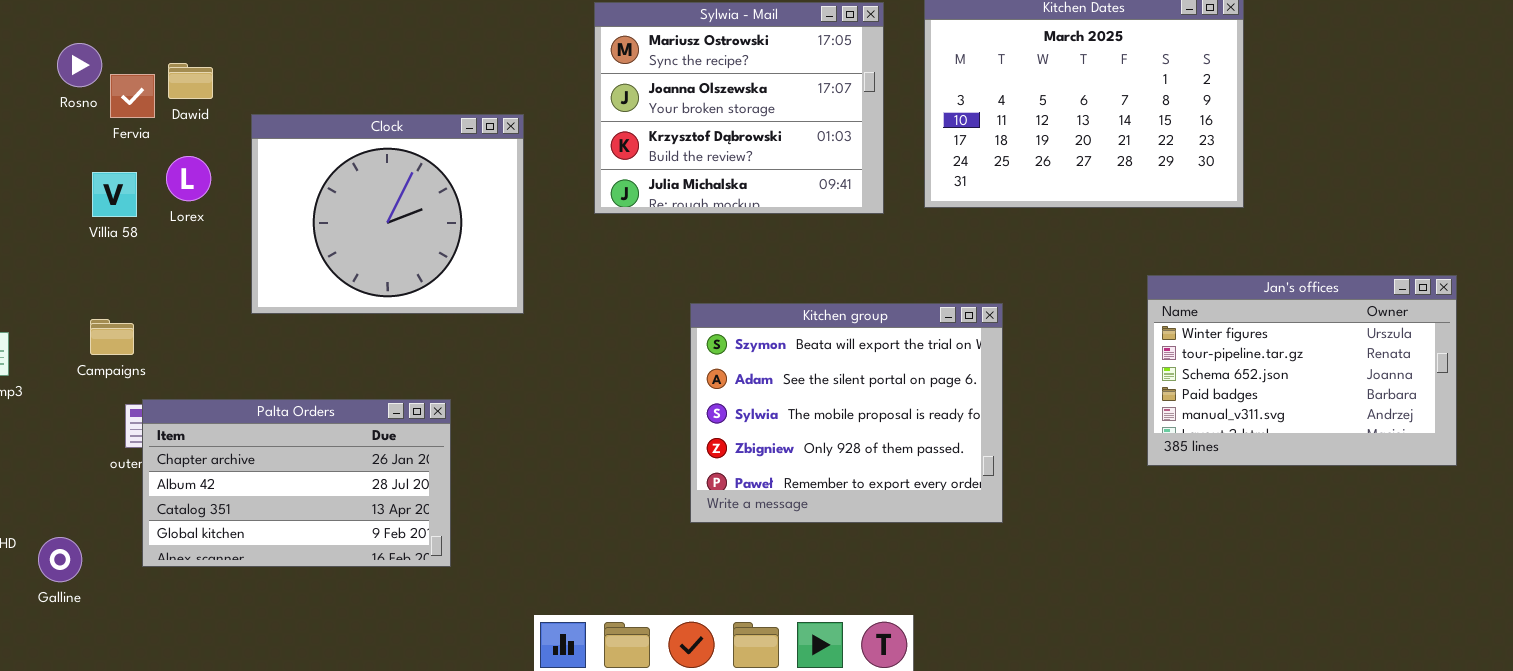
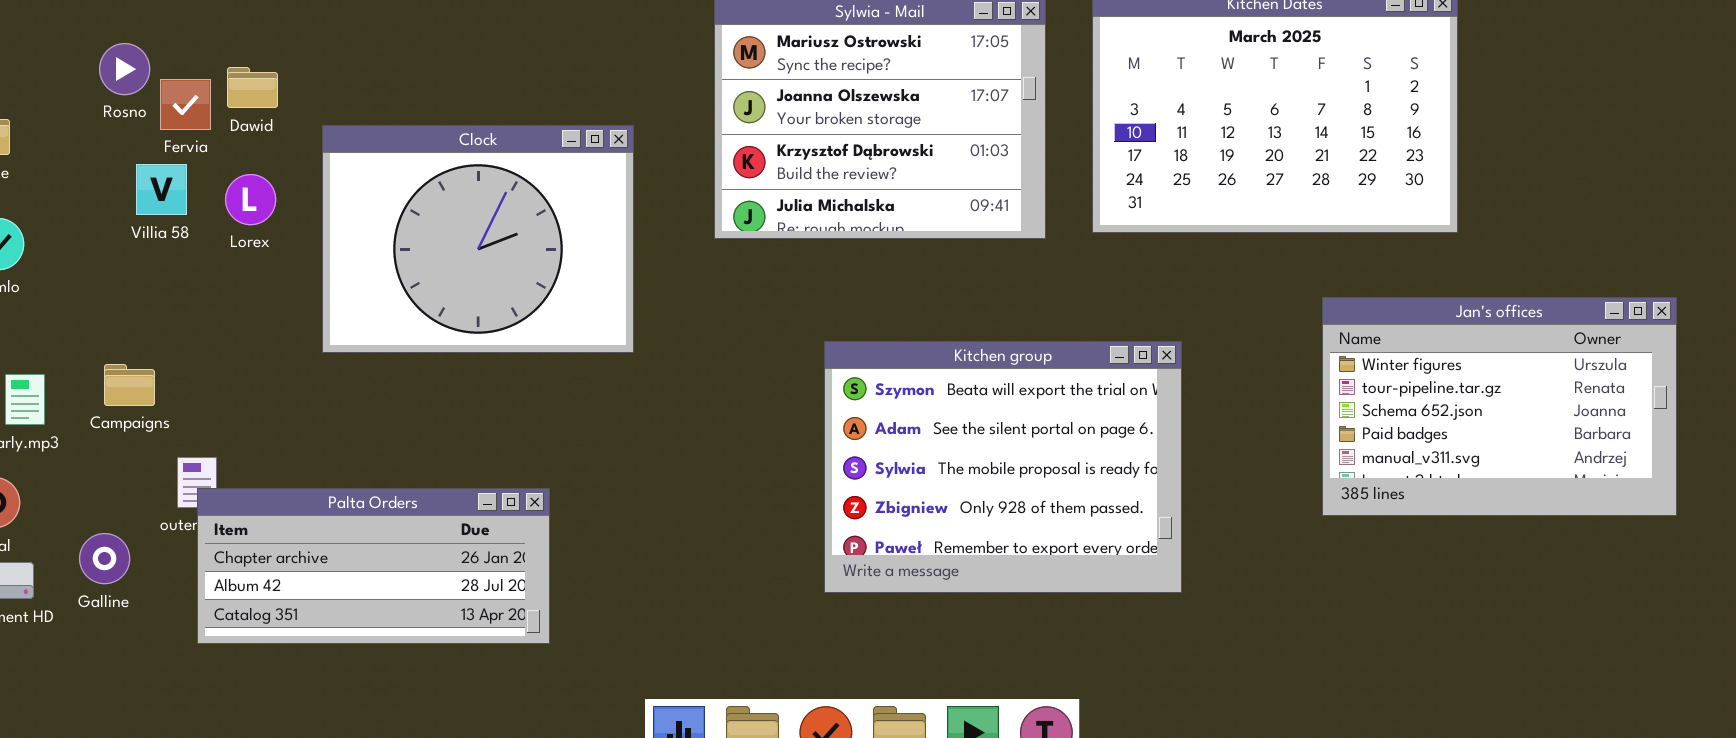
Villia 58: [92,172,137,217] -> [136,164,187,215], moved
Jan's offices: [1147,275,1457,466] -> [1322,297,1677,516], moved
Campaigns: [90,319,134,355] -> [104,364,155,406], moved
Palta Orders: [142,399,451,567] -> [197,488,550,644], resized
Galline: [38,537,82,582] -> [79,533,130,584], moved

